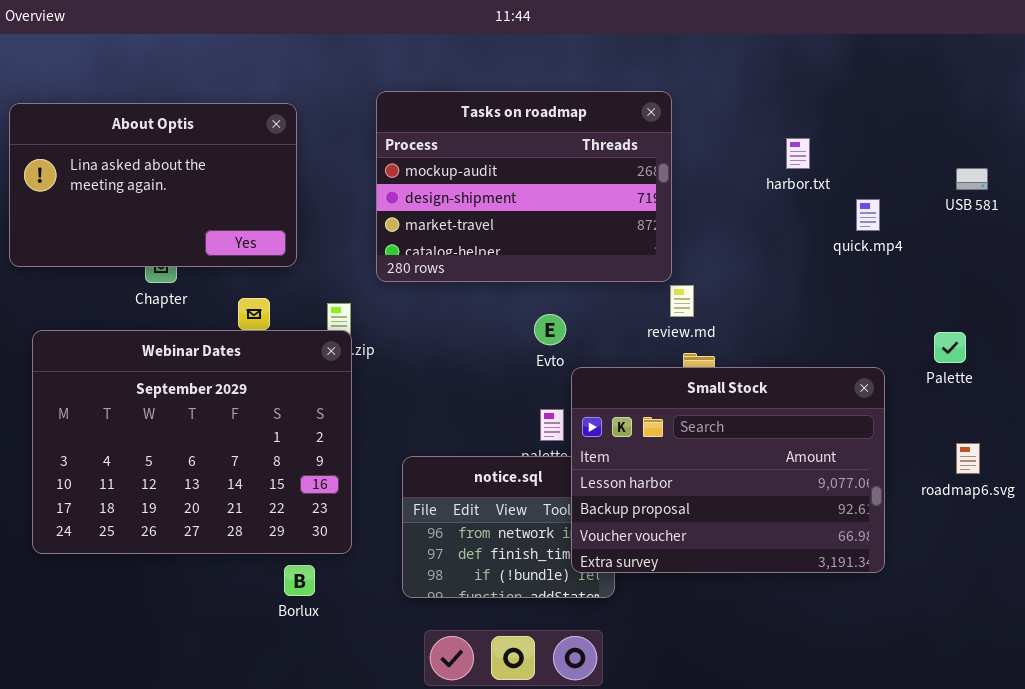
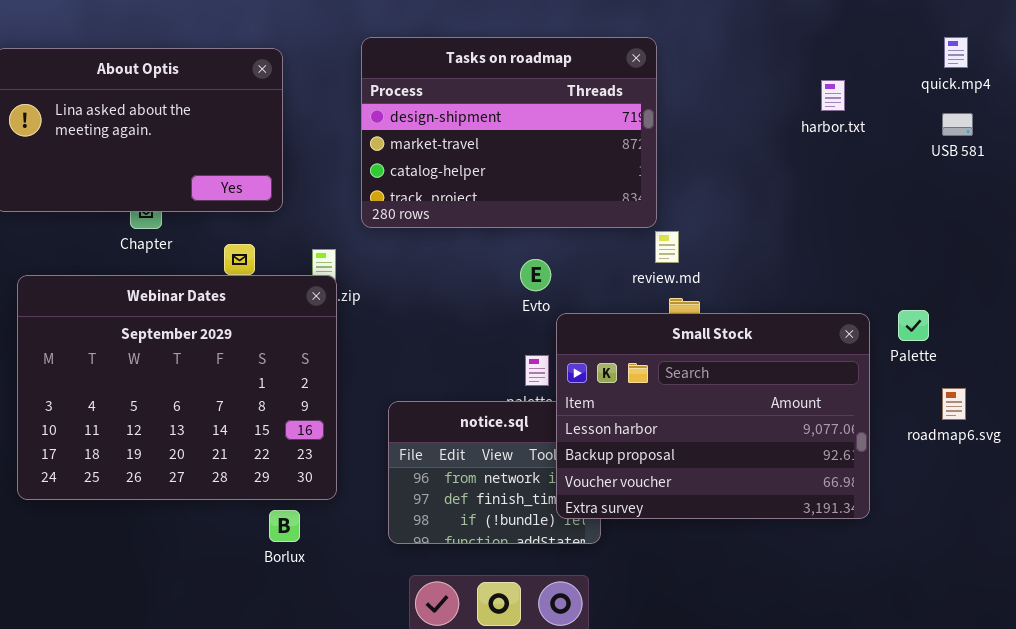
Tasks on roadmap: [376,91,672,282] -> [361,37,657,228], scrolled down 1 row
harbor.txt: [786,138,810,169] -> [821,80,845,111], moved
quick.mp4: [856,199,880,231] -> [944,37,968,68], moved
Palette: [934,332,966,363] -> [898,310,929,341], moved

